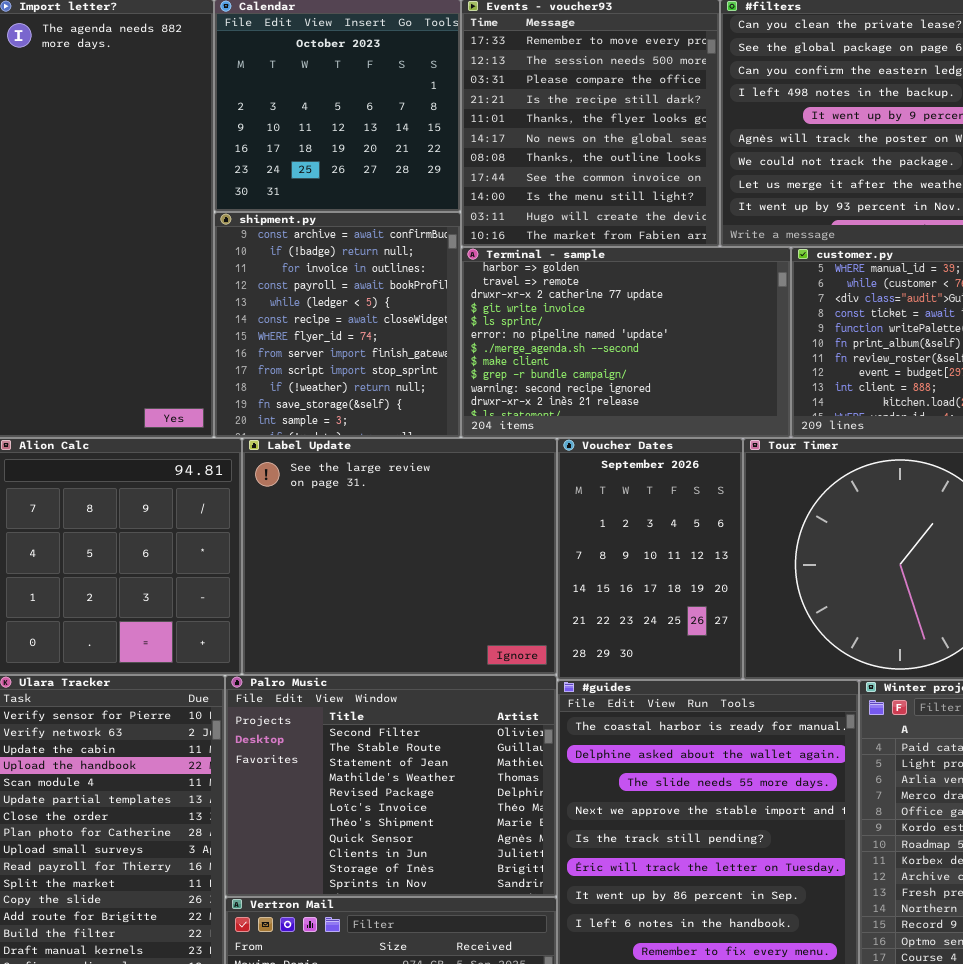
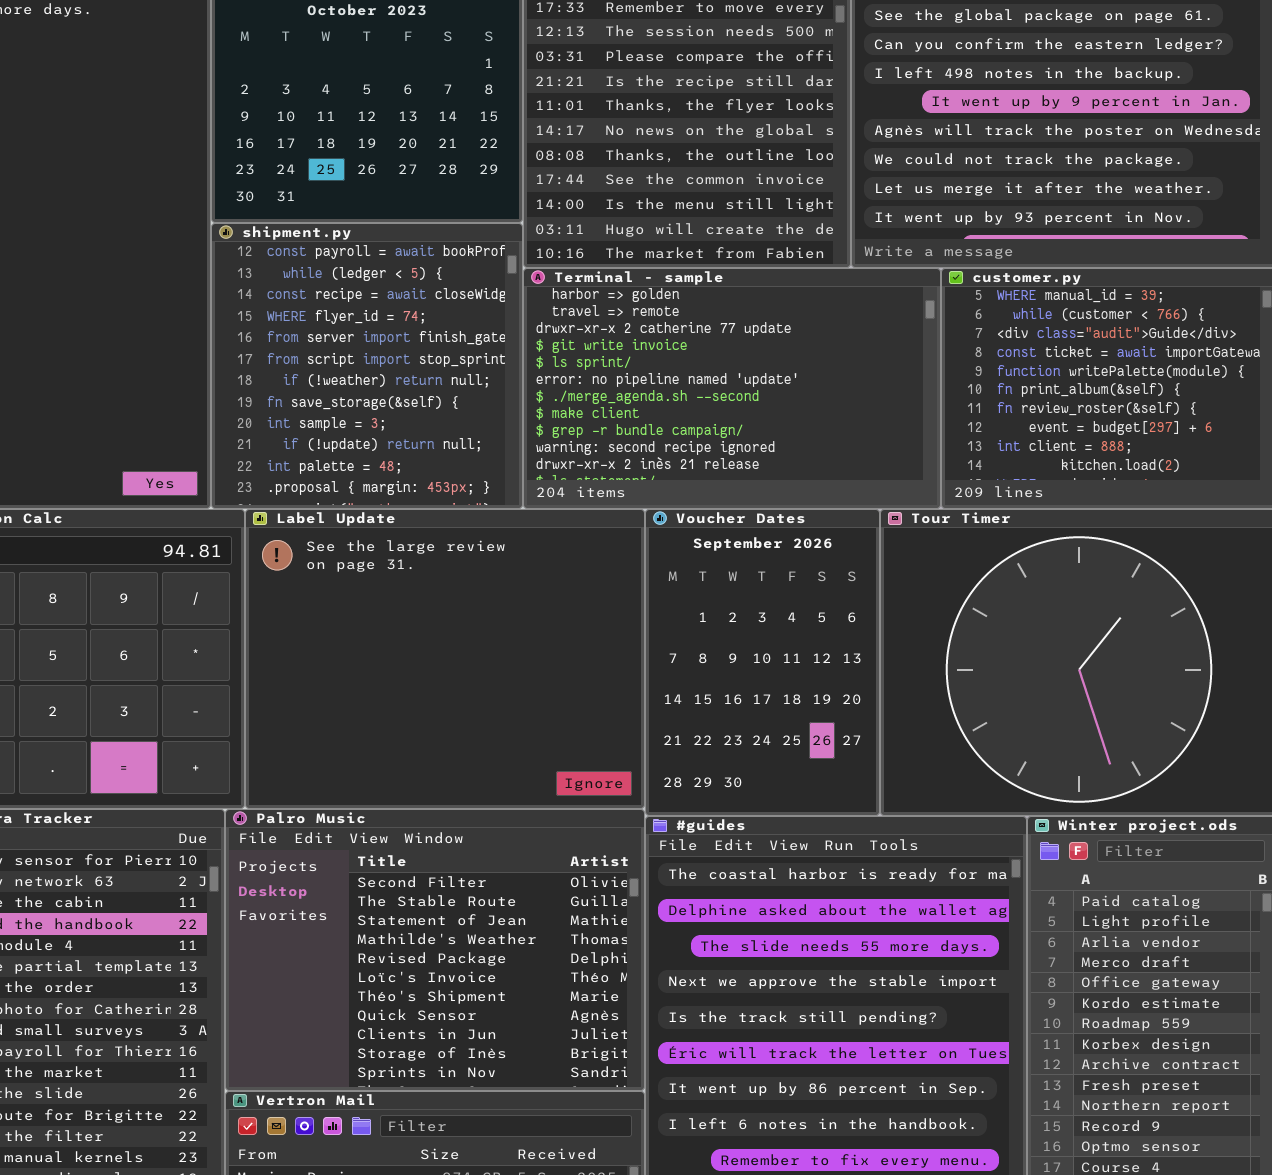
shipment.py: [214,212,461,438] -> [211,223,523,509], scrolled down 3 rows

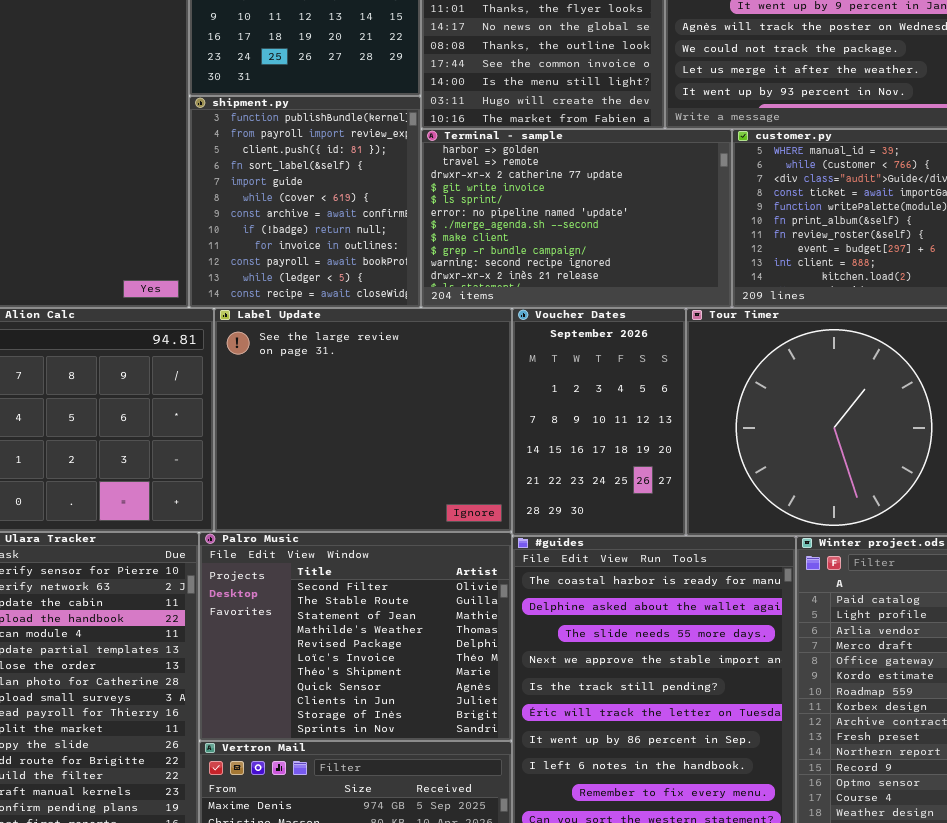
shipment.py: [211,223,523,509] -> [189,96,421,308], scrolled up 9 rows

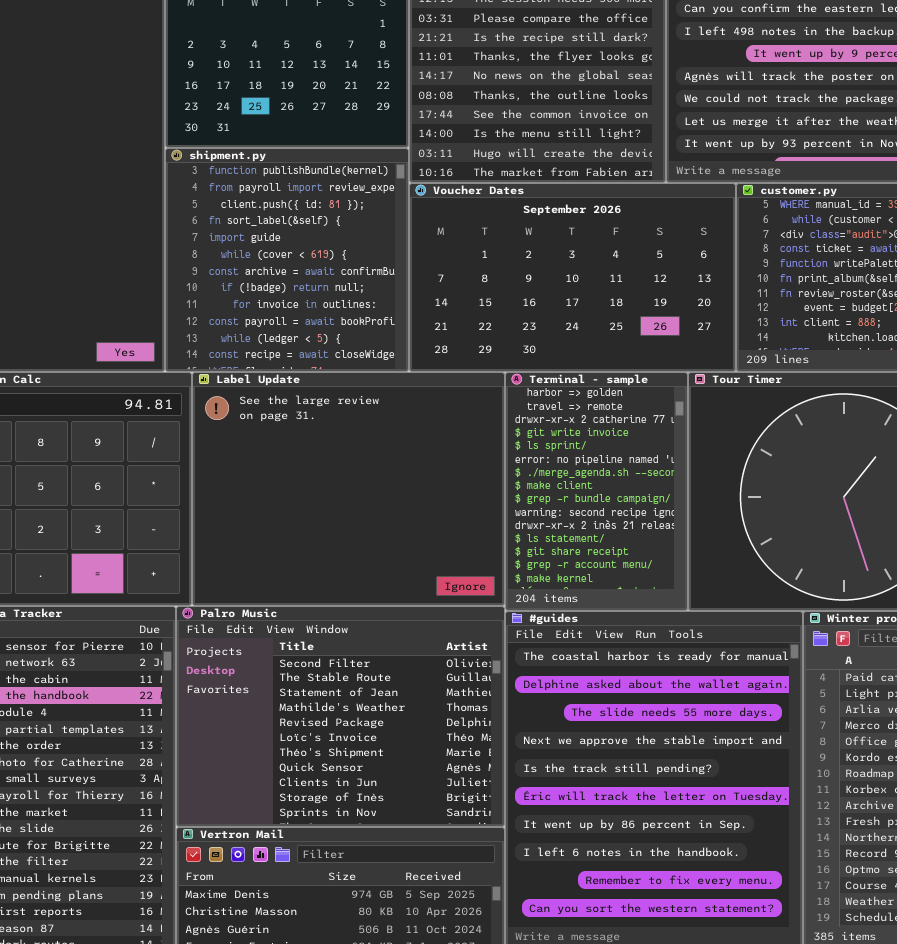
Terminal - sample: [421,129,732,308] -> [505,372,688,611], moved, resized
Voucher Dates: [512,308,686,536] -> [409,183,736,372], moved, resized

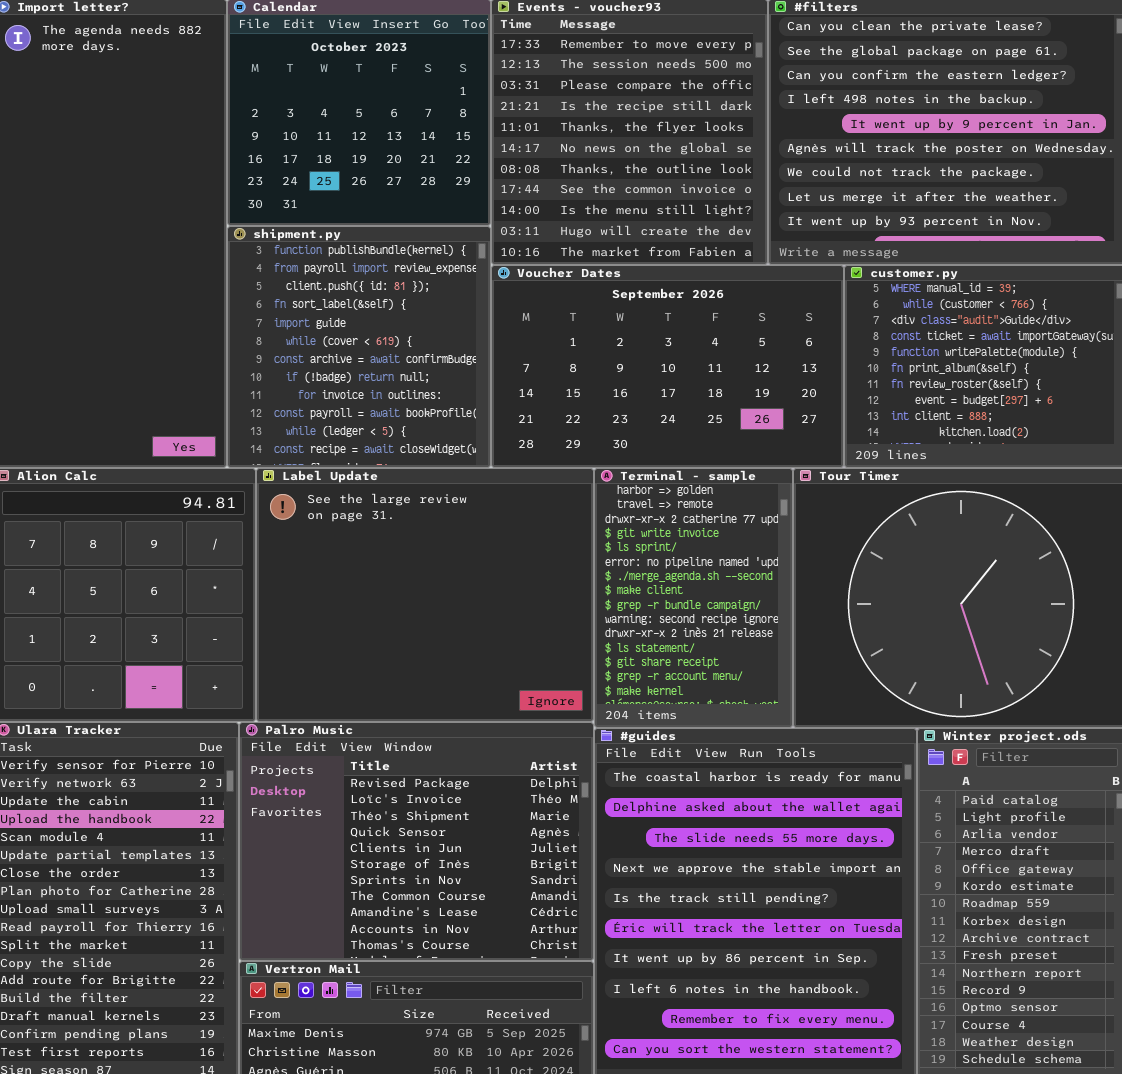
Palro Music: [176,606,505,827] -> [239,722,594,961], scrolled down 4 rows

